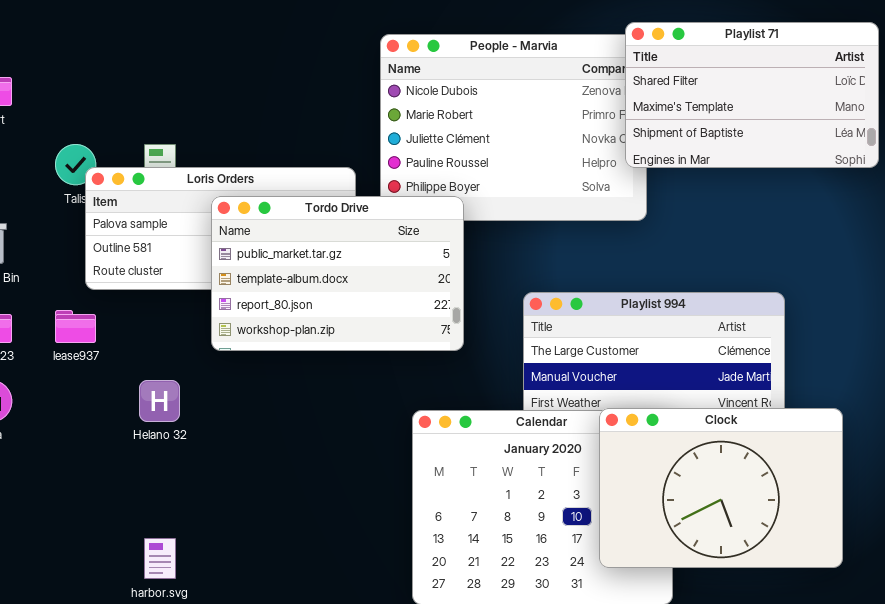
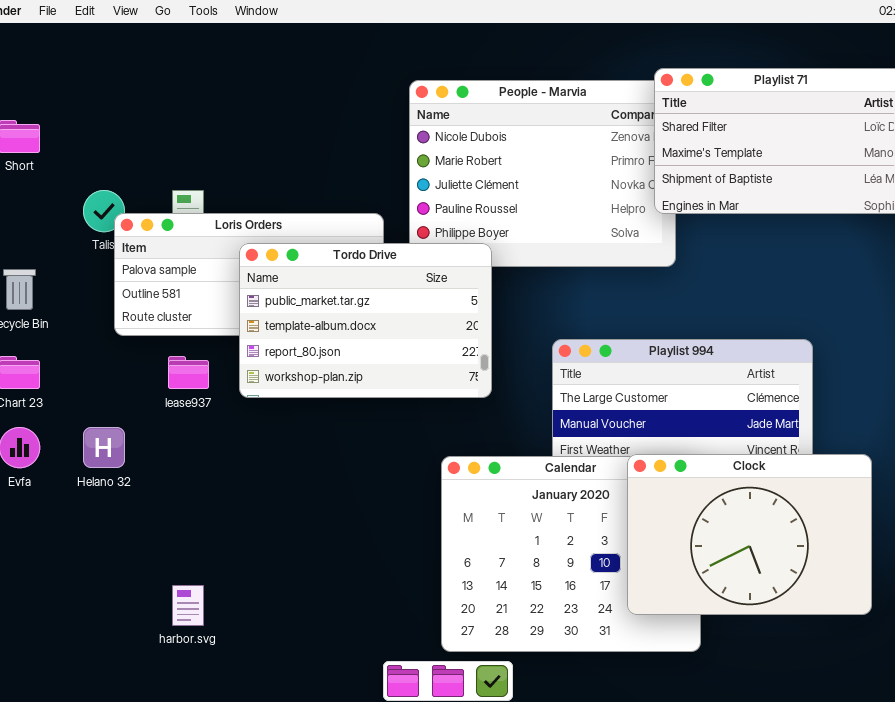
lease937: [55,310,96,343] -> [168,356,209,389], moved
Helano 32: [139,380,180,422] -> [83,427,125,468], moved

